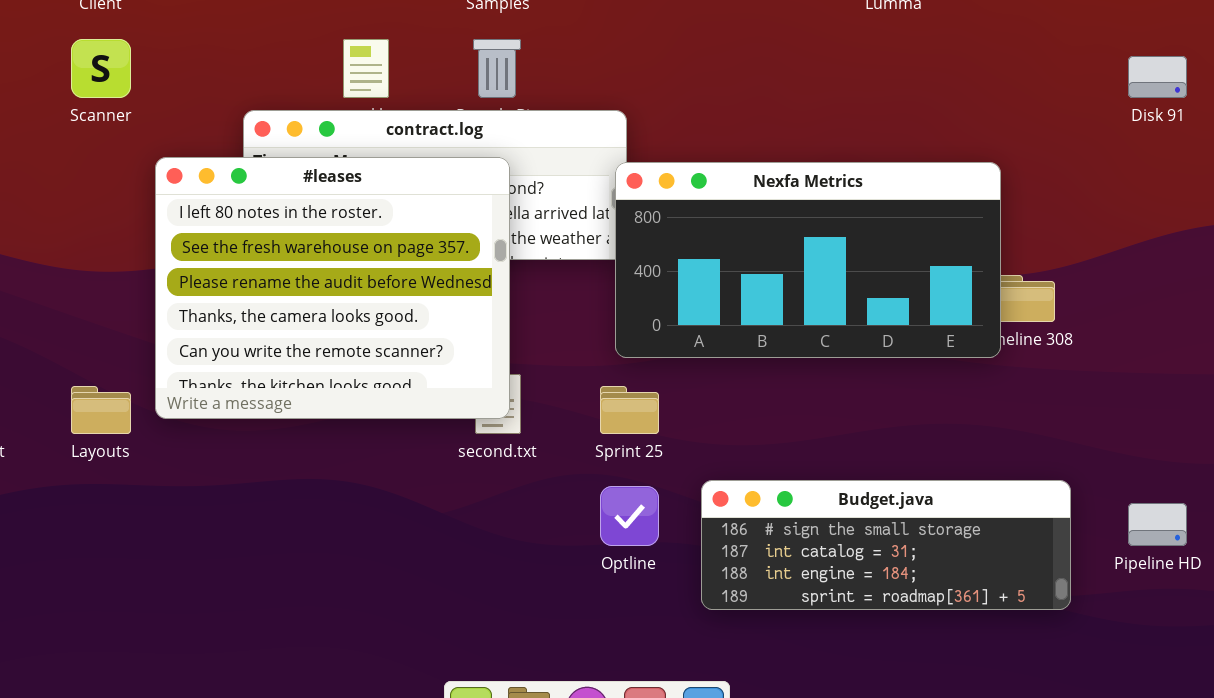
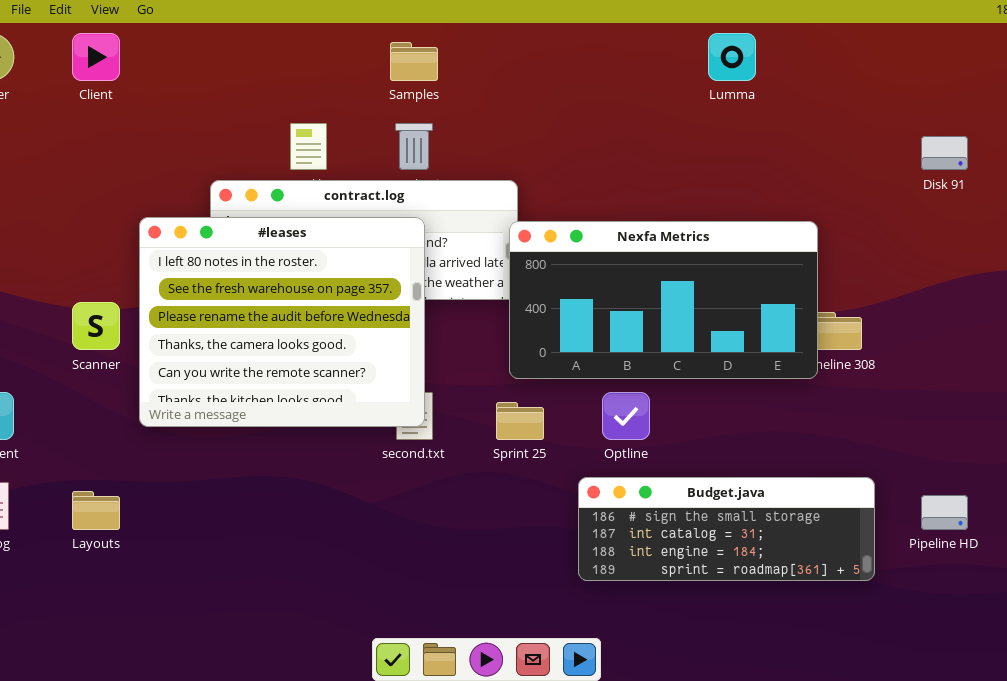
Scanner: [71,39,131,98] -> [72,302,120,350], moved
Layouts: [71,386,131,434] -> [72,491,120,530], moved
Optline: [600,486,659,546] -> [602,392,650,440], moved

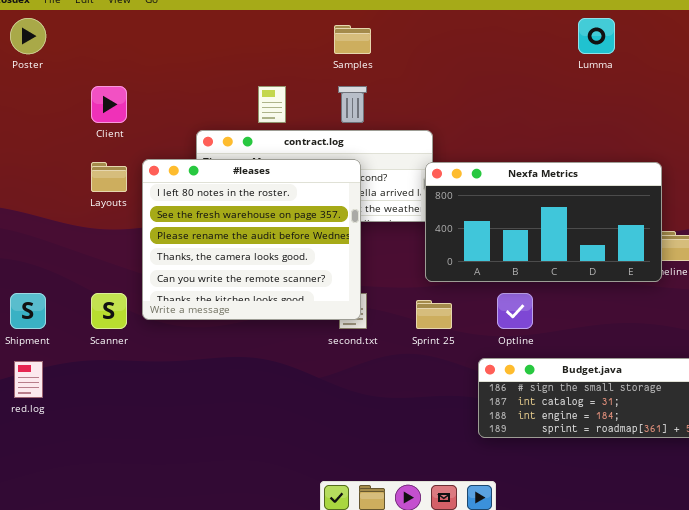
Client: [72,33,120,81] -> [91,86,127,123], moved
Scanner: [72,302,120,350] -> [91,293,127,329], moved
Layouts: [72,491,120,530] -> [91,162,127,192], moved

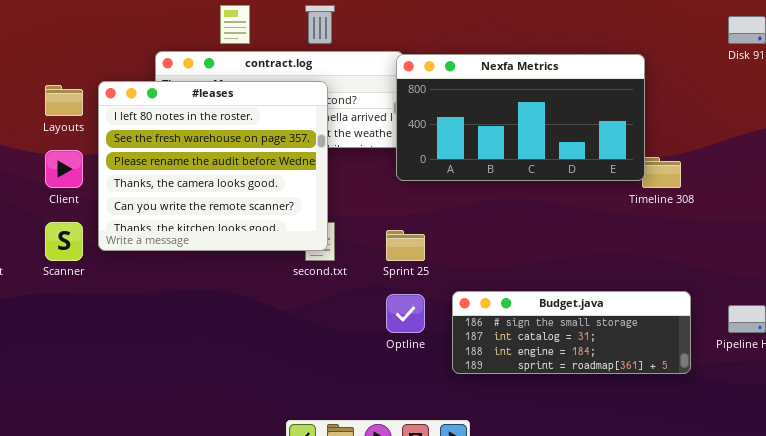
Client: [91,86,127,123] -> [45,150,83,188], moved
Nexfa Metrics: [425,162,662,282] -> [396,54,645,181], moved
Optline: [497,293,533,329] -> [386,294,425,333], moved

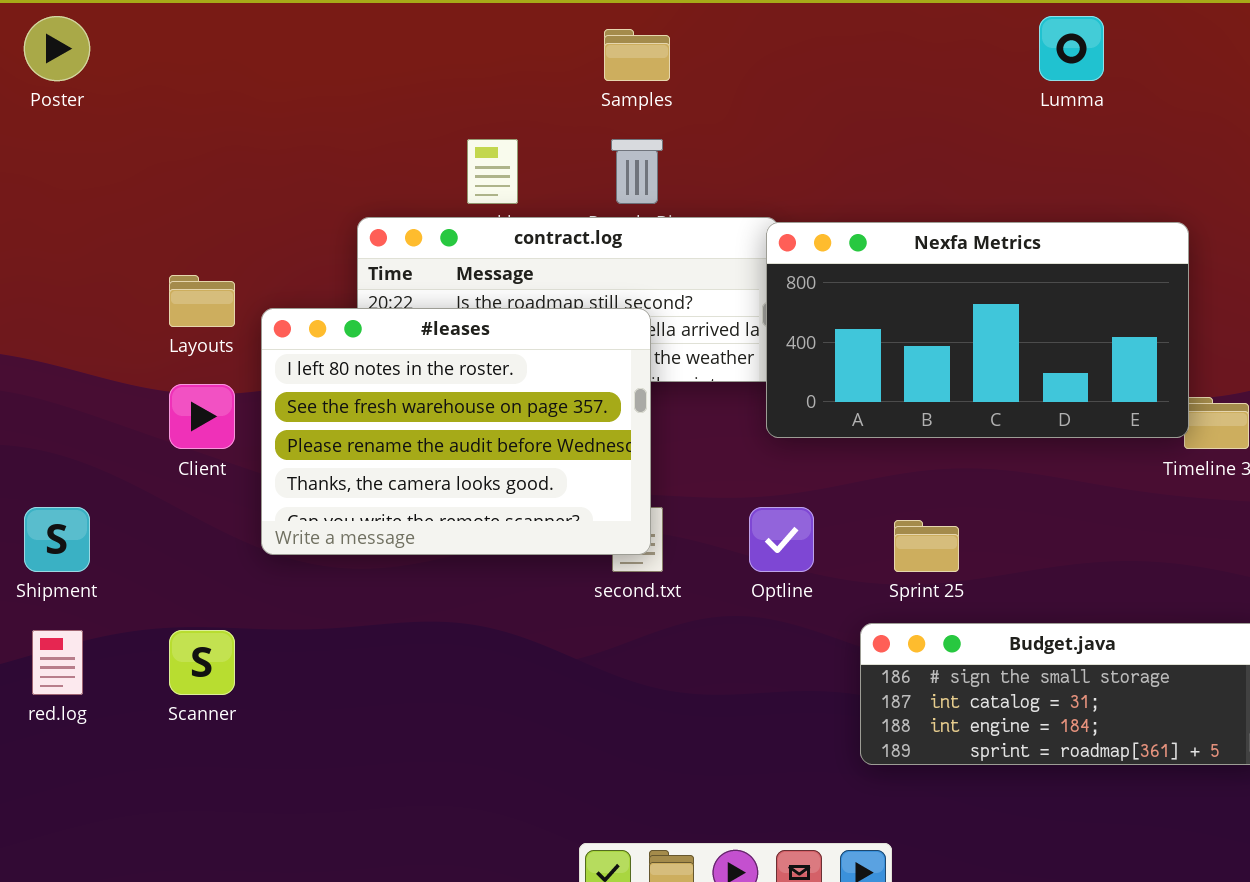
#leases: [98,81,328,251] -> [261,308,651,555], resized
Scanner: [45,222,83,261] -> [169,630,235,695], moved
Sprint 25: [386,230,425,261] -> [894,520,959,572], moved
Optline: [386,294,425,333] -> [749,507,814,572], moved

